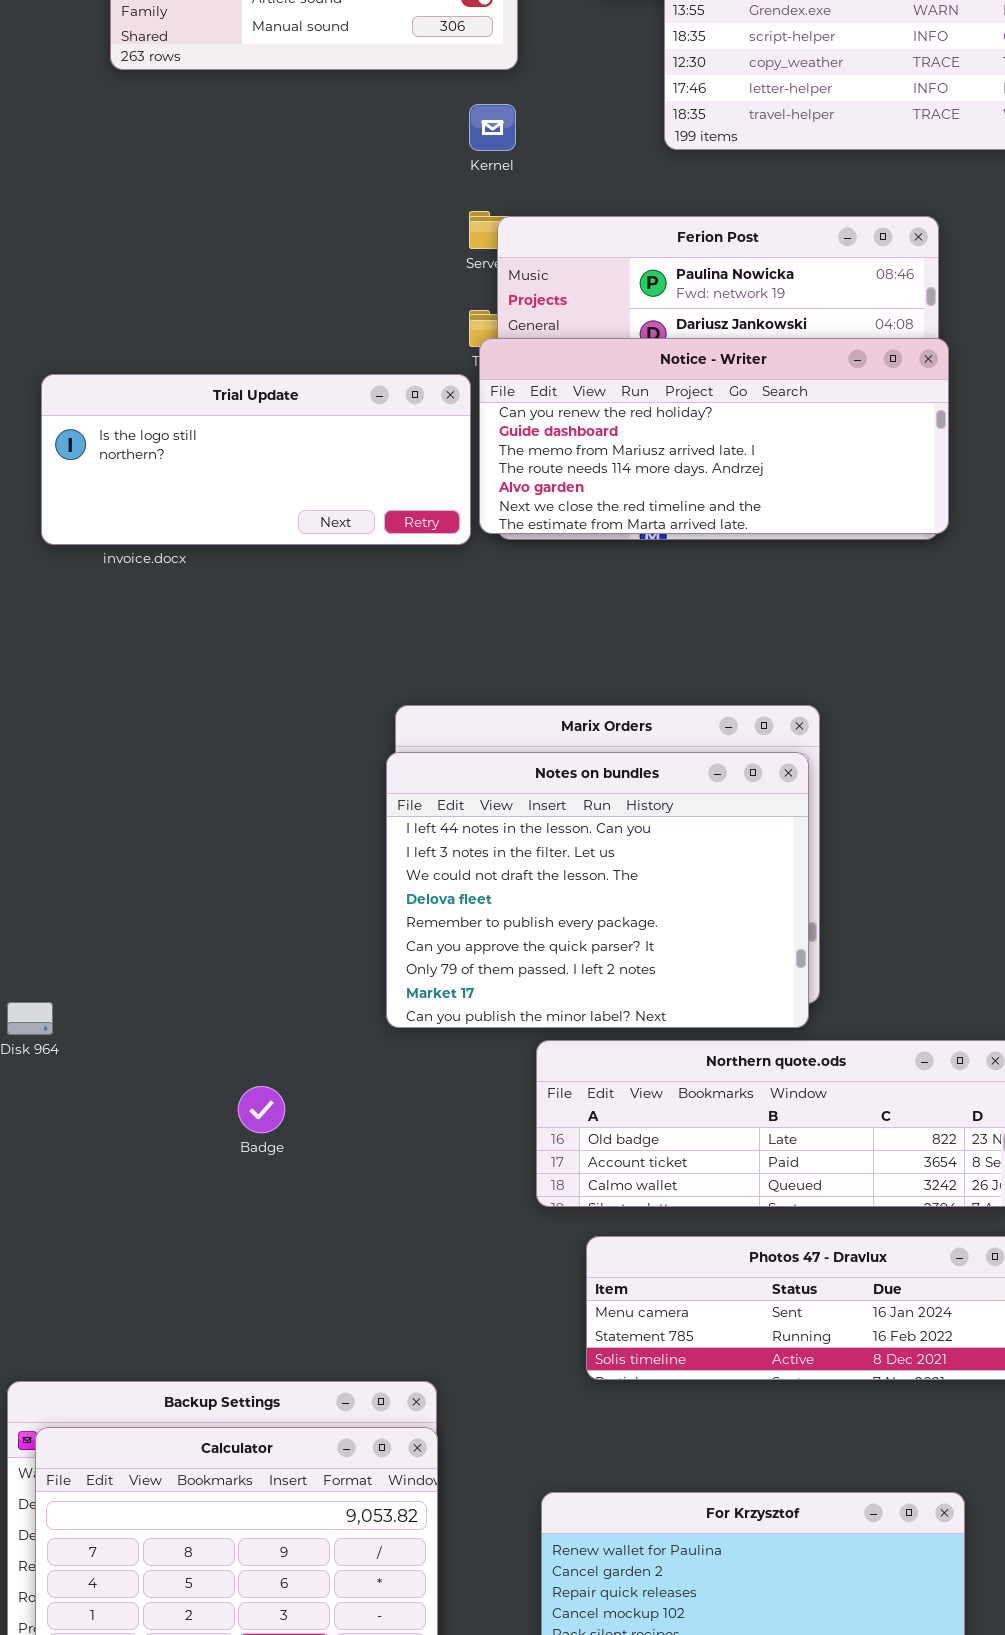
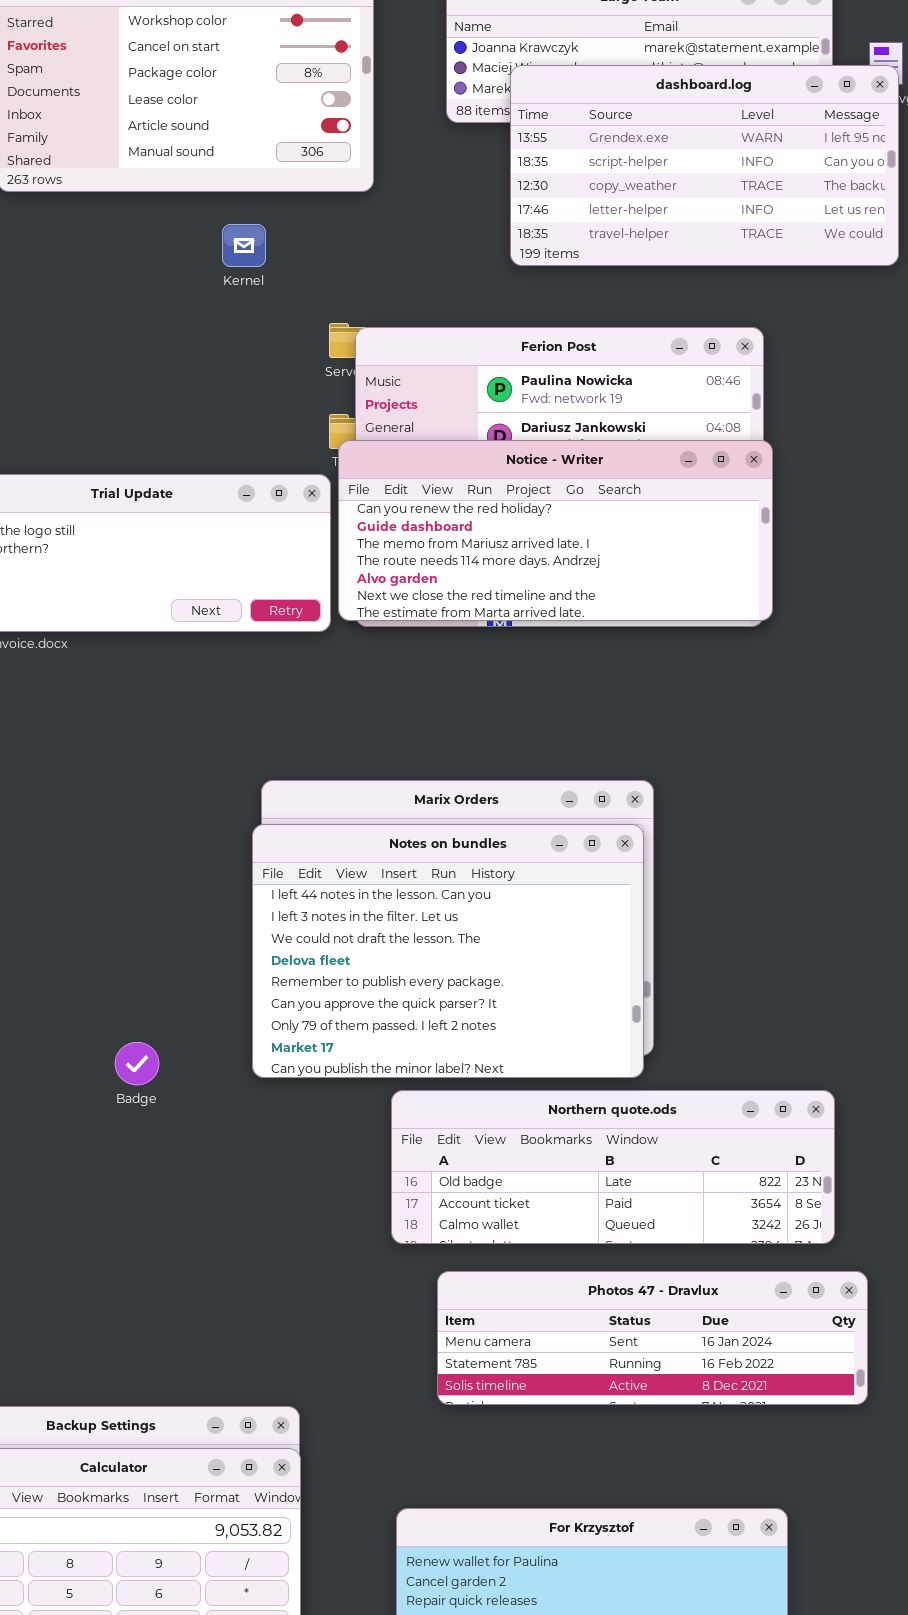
Kernel: [469,104,516,151] -> [222,224,266,267], moved
Badge: [238,1086,285,1133] -> [115,1042,159,1085], moved

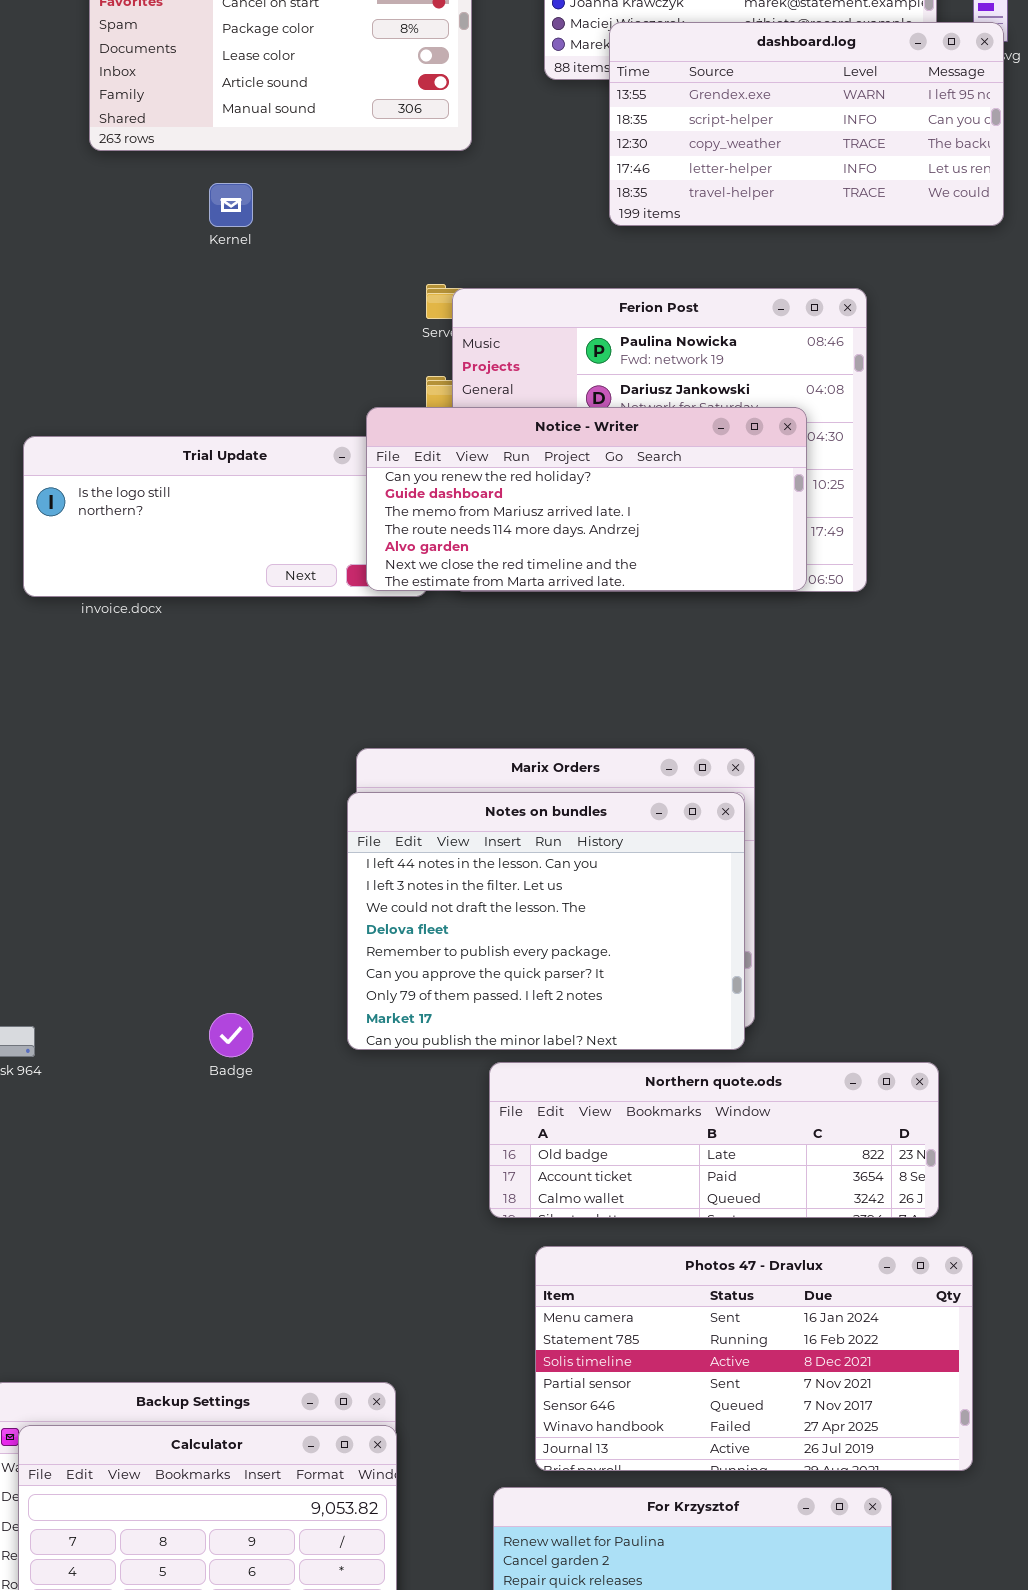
Kernel: [222,224,266,267] -> [209,183,253,227], moved
Notice - Writer: [338,440,773,621] -> [366,407,807,591], moved
Photos 47 - Dravlux: [437,1271,868,1405] -> [535,1246,973,1471], resized

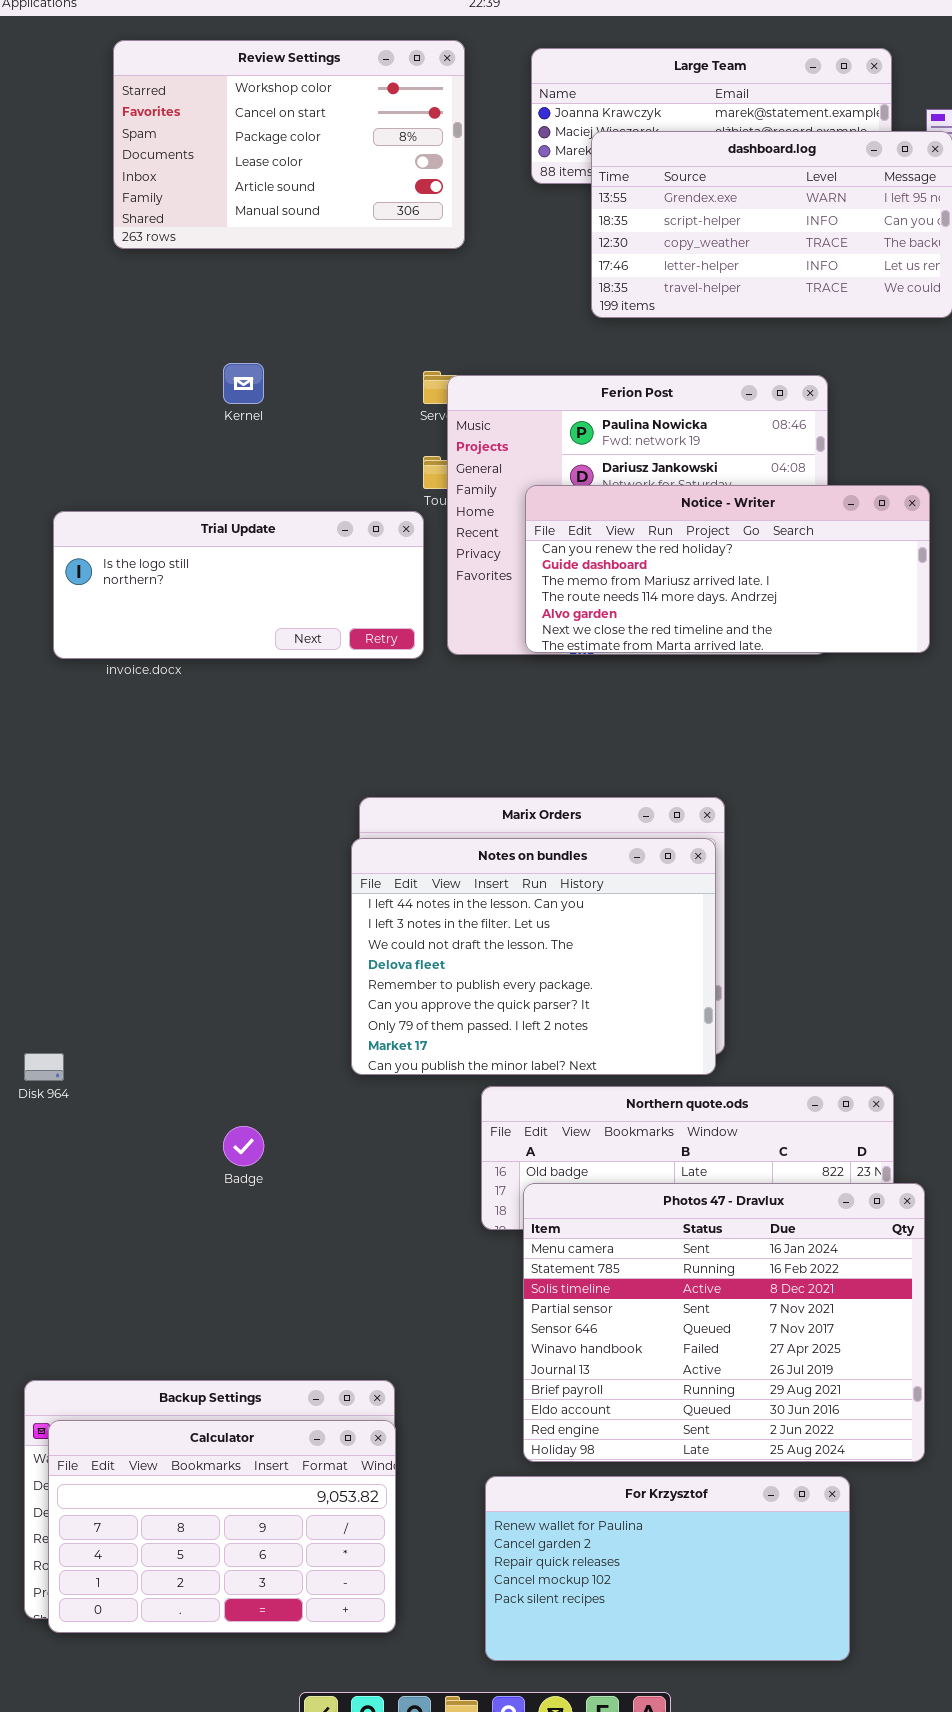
Kernel: [209,183,253,227] -> [223,363,264,404], moved
Notice - Writer: [366,407,807,591] -> [525,485,930,653], moved
Badge: [209,1013,253,1057] -> [223,1126,264,1166], moved
Photos 47 - Dravlux: [535,1246,973,1471] -> [523,1183,925,1462], resized

